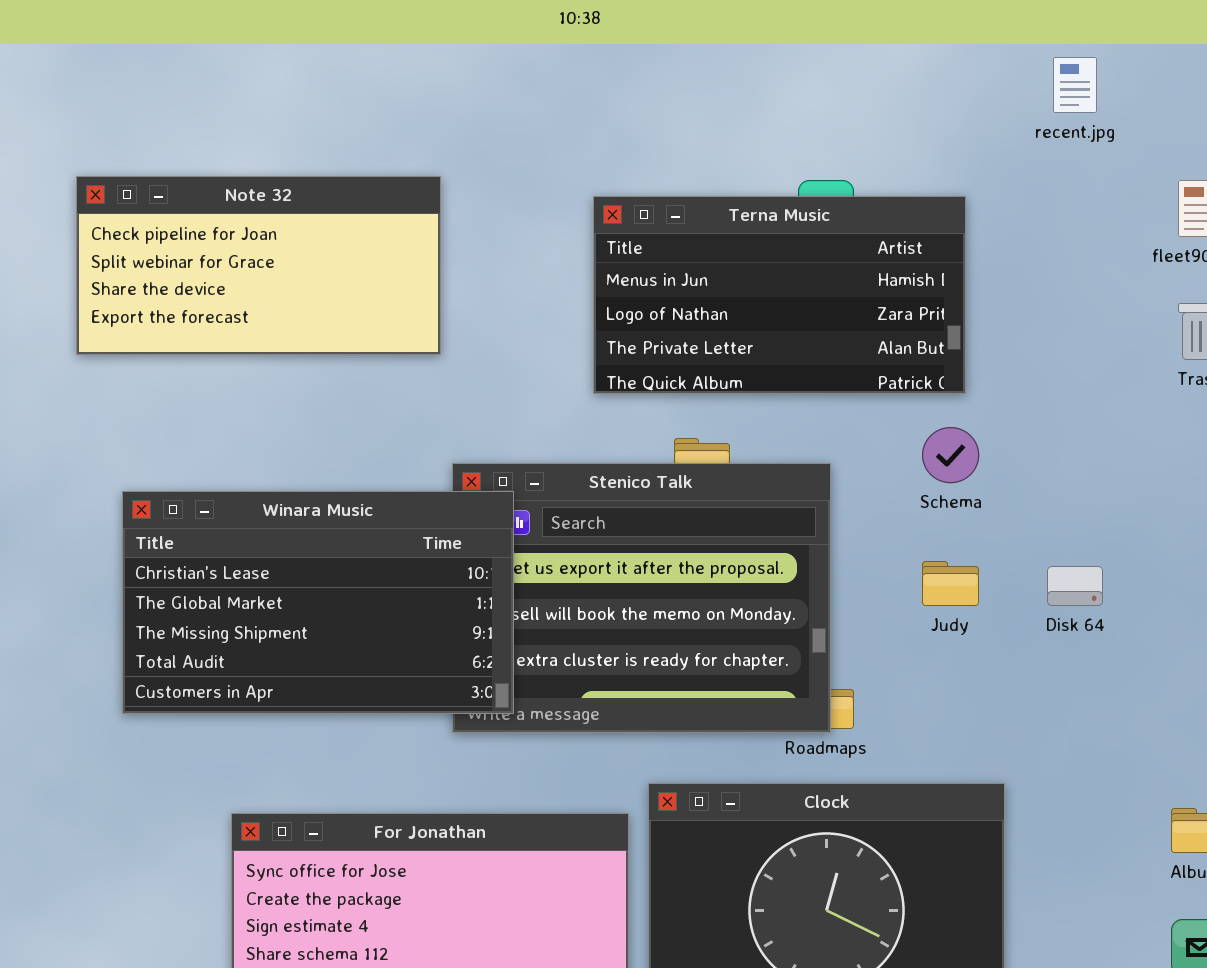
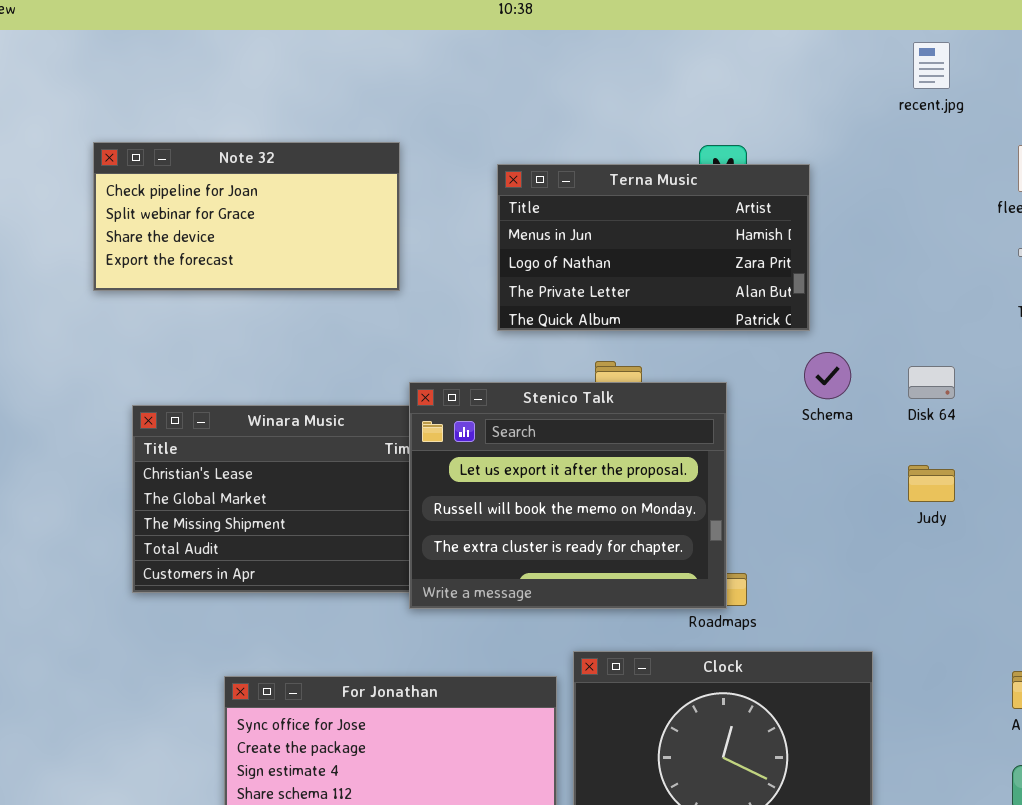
Terna Music: [593,196,966,394] -> [497,164,810,331], moved
Stenico Talk: [452,463,831,733] -> [409,382,727,609], raised
Judy: [922,561,979,606] -> [908,465,955,502], moved
Disk 64: [1047,566,1103,606] -> [908,366,955,399], moved

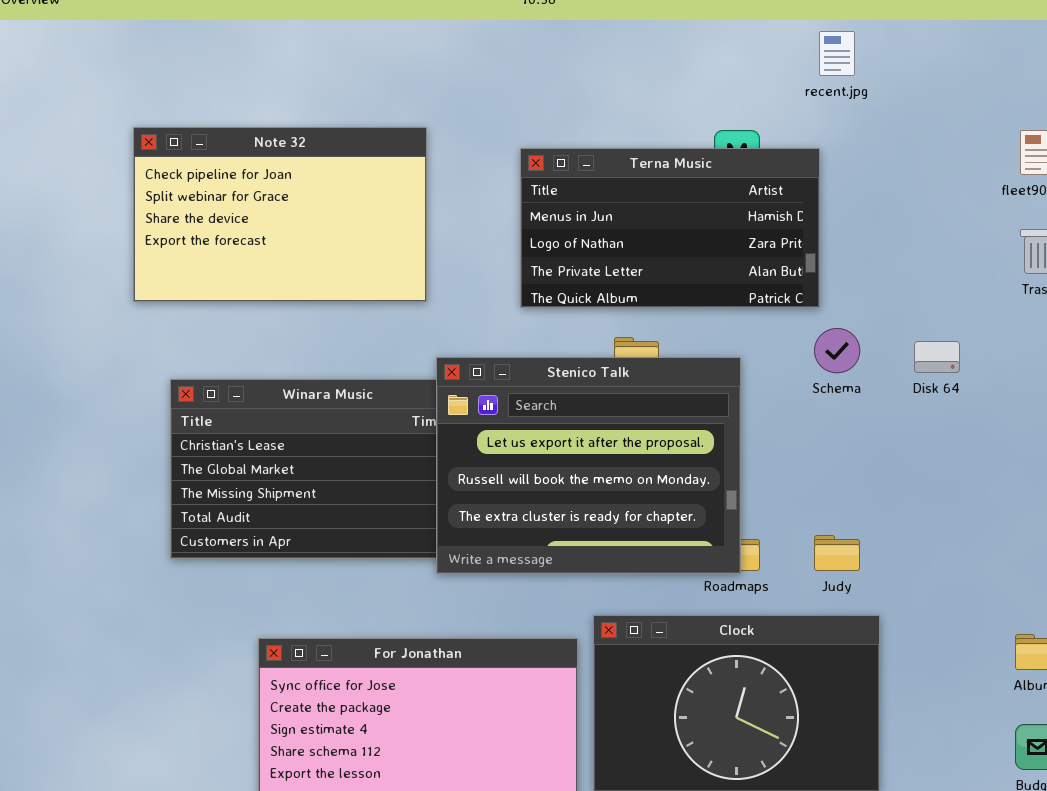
recent.jpg: [913,42,950,89] -> [819,31,855,76], moved
Note 32: [93,142,400,291] -> [133,127,427,302], resized
Judy: [908,465,955,502] -> [814,535,860,571], moved

